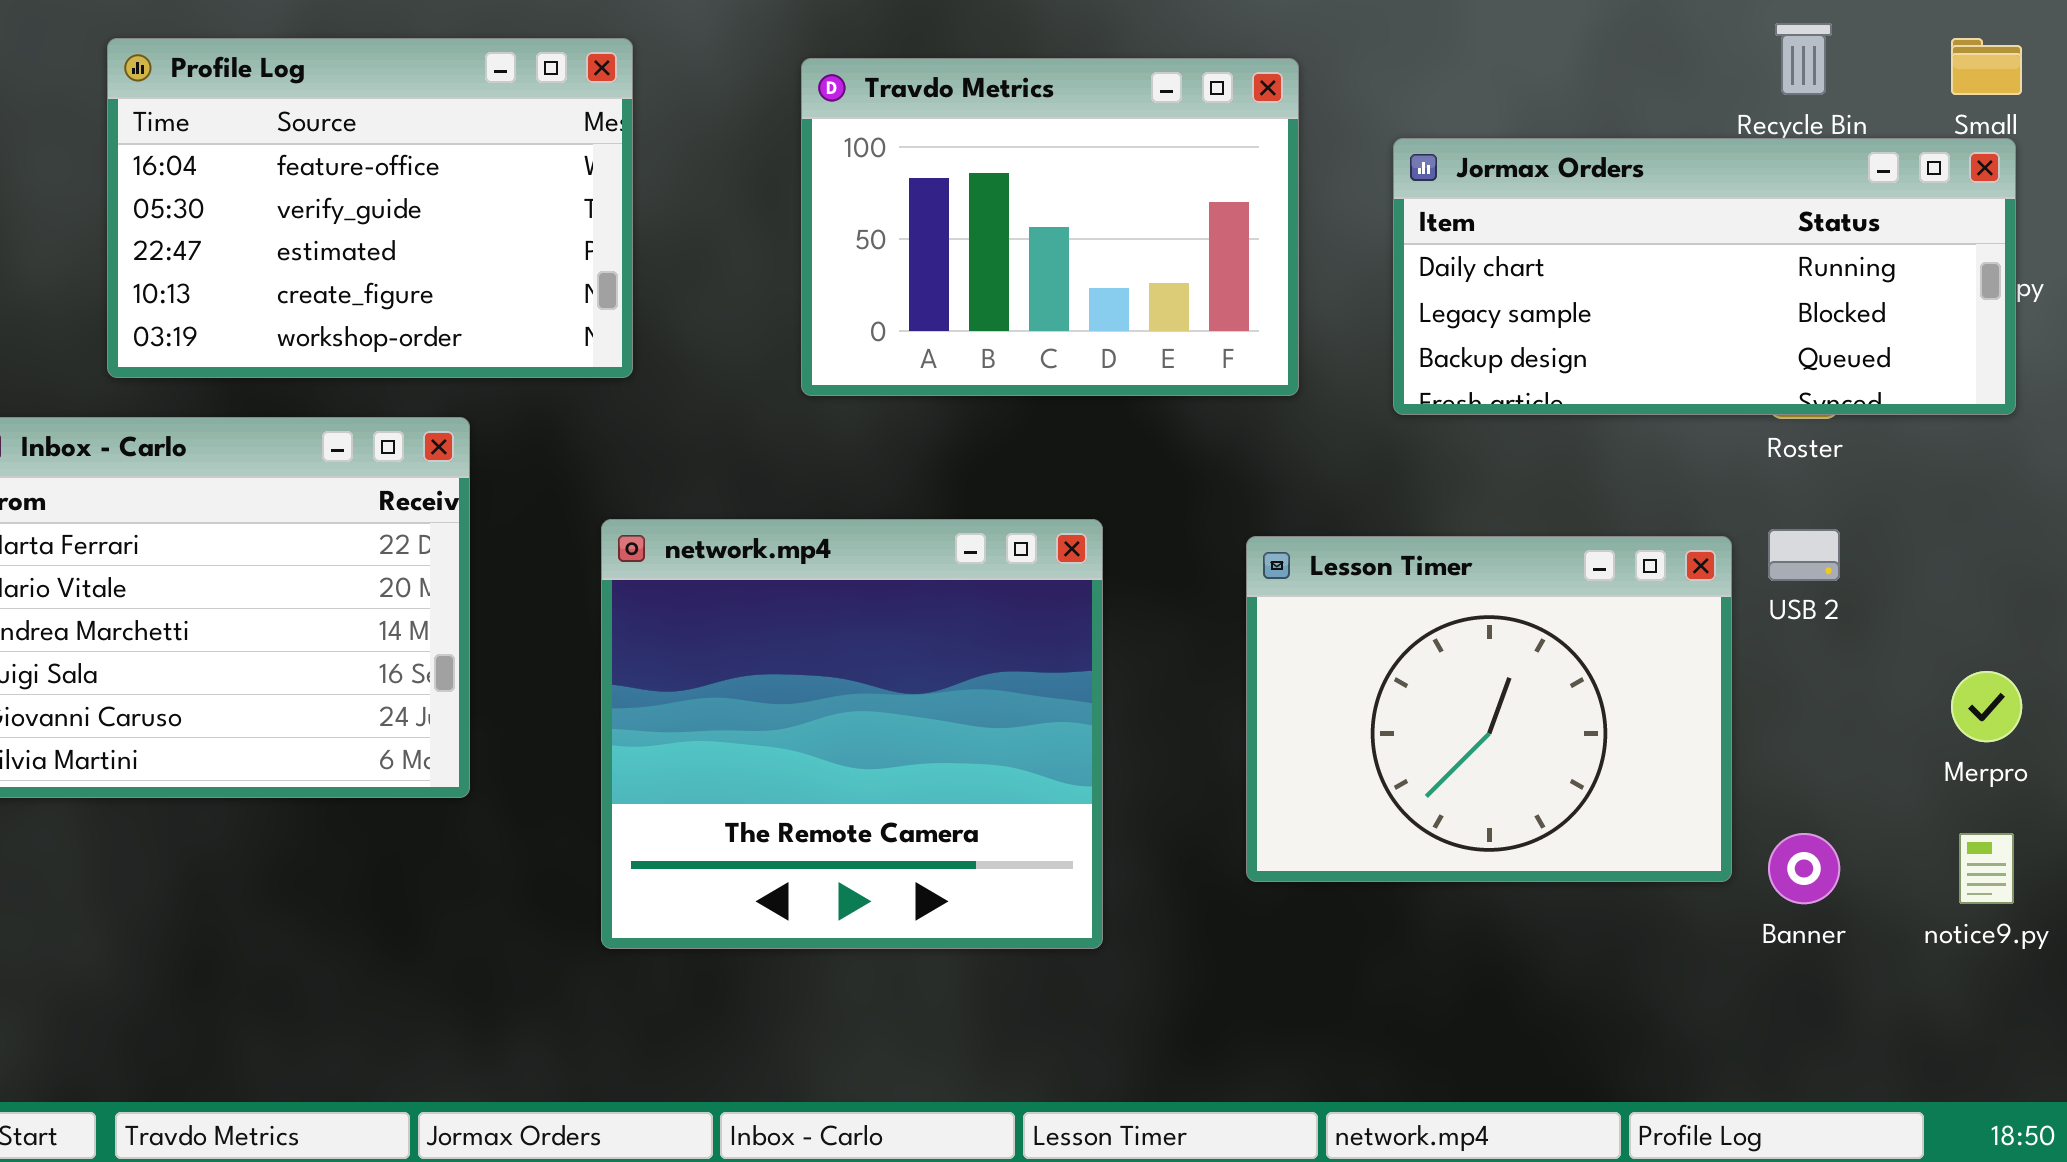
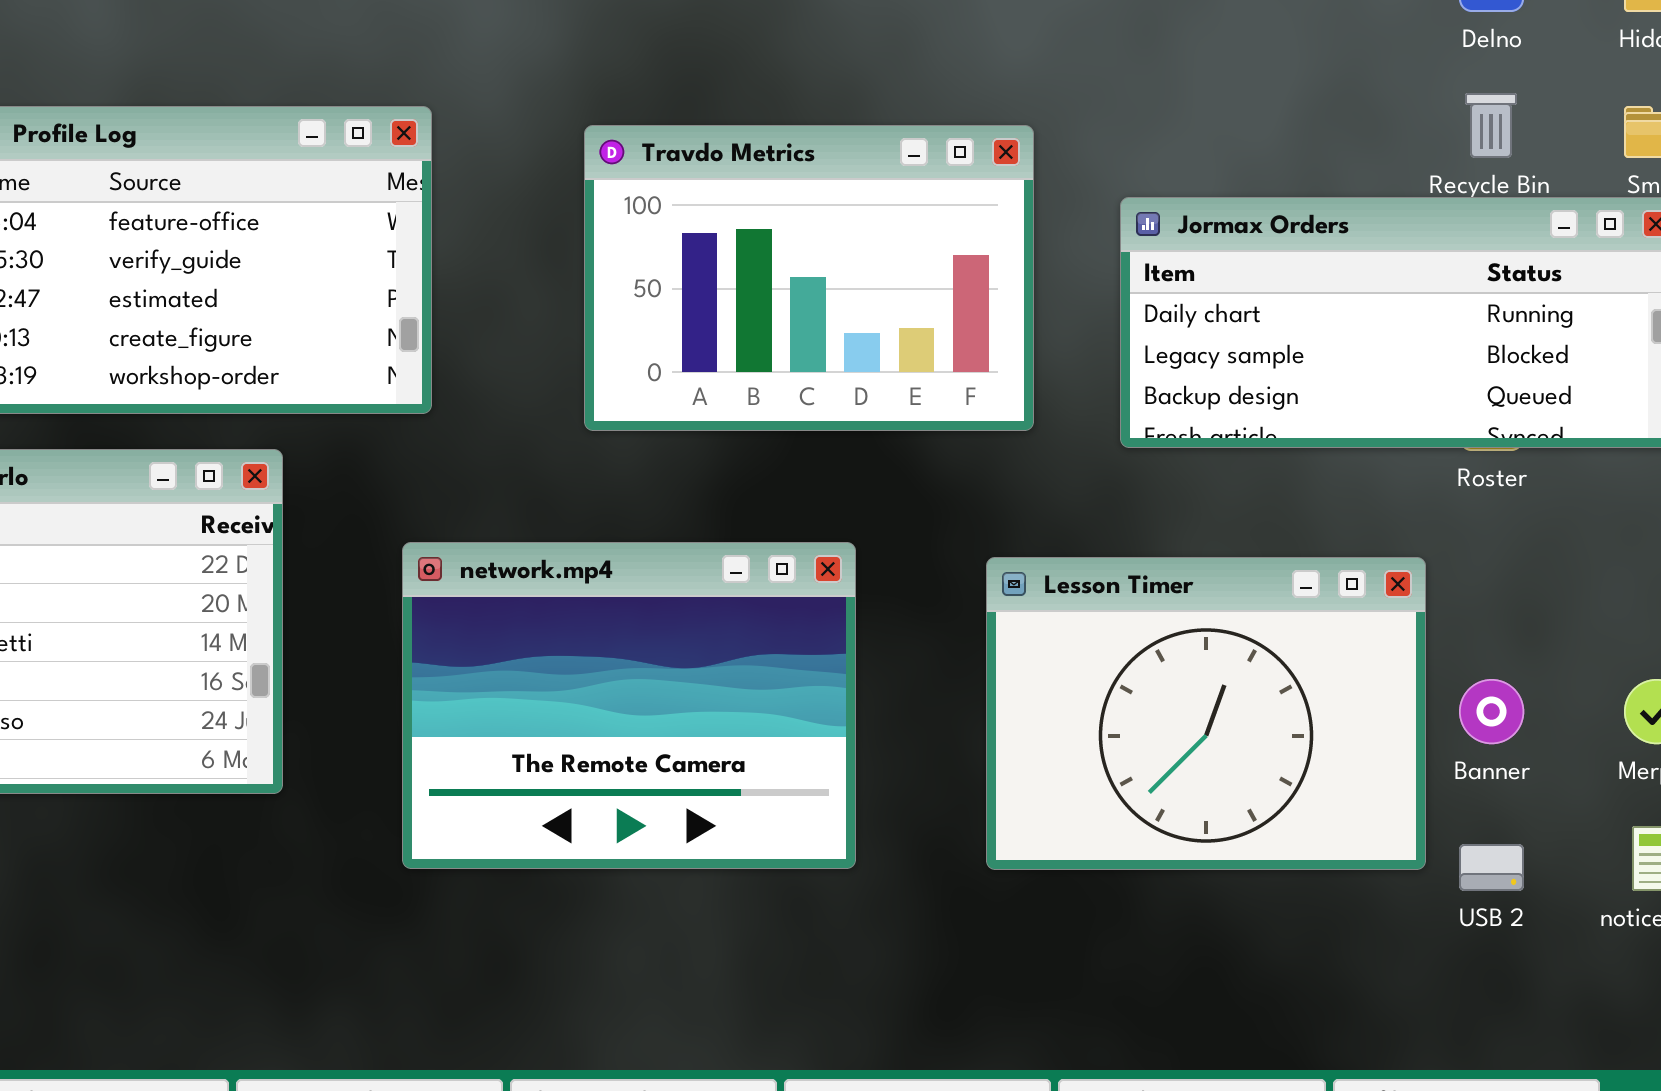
network.mp4: [601,519,1103,949] -> [402,542,856,869], resized
USB 2: [1768,529,1840,581] -> [1459,844,1524,891], moved
Banner: [1768,833,1840,904] -> [1459,679,1524,744], moved

